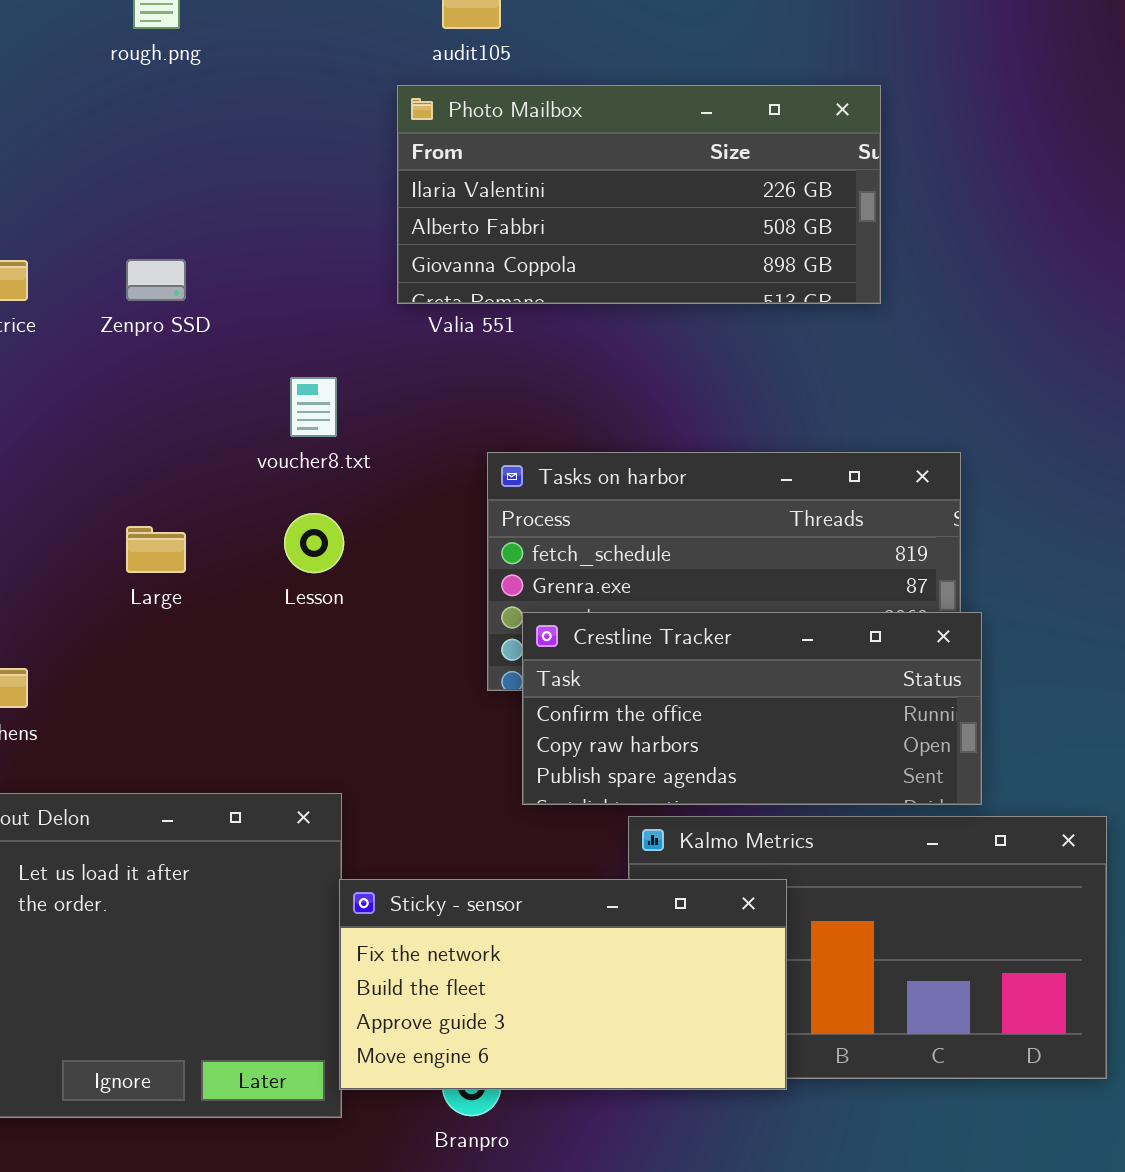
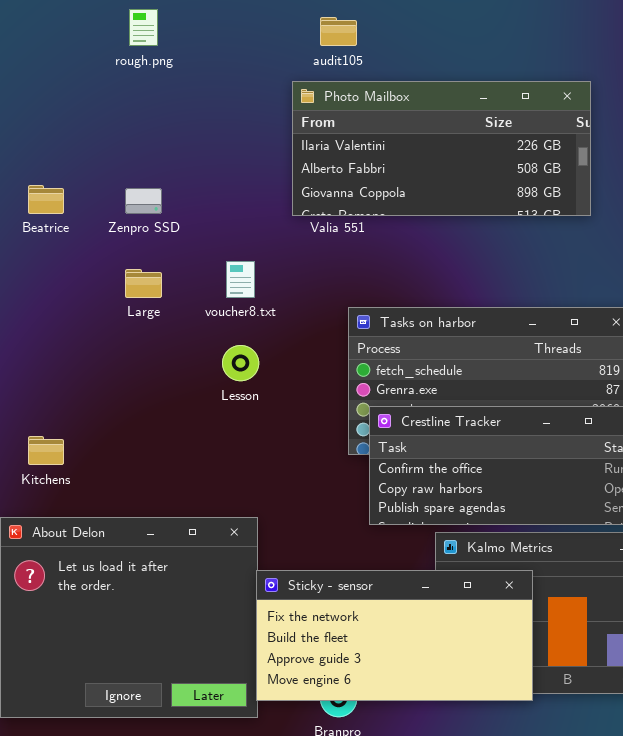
Large: [126,526,186,573] -> [125,269,162,298], moved

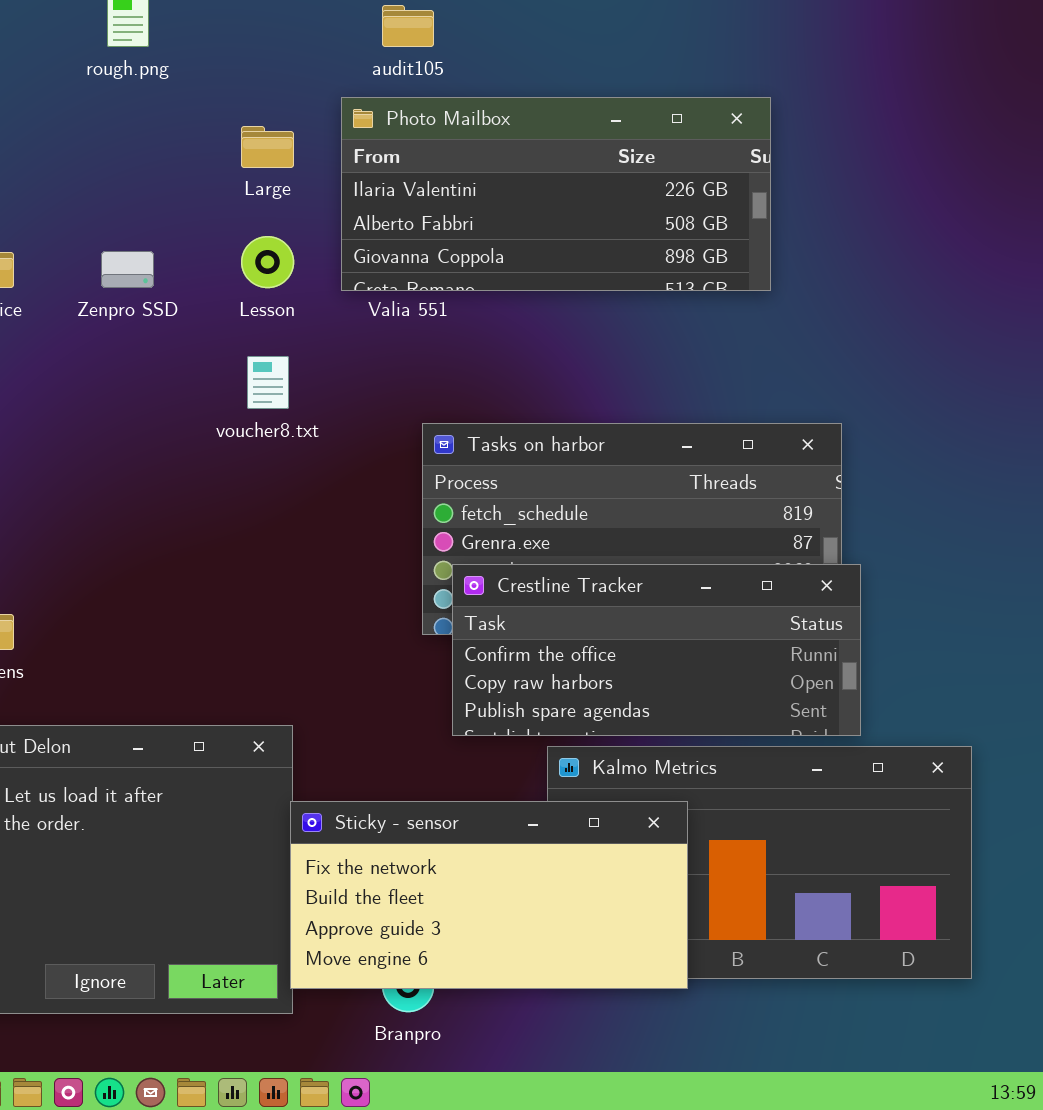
Large: [125,269,162,298] -> [241,126,294,168], moved
Lesson: [222,345,259,381] -> [241,236,294,288], moved

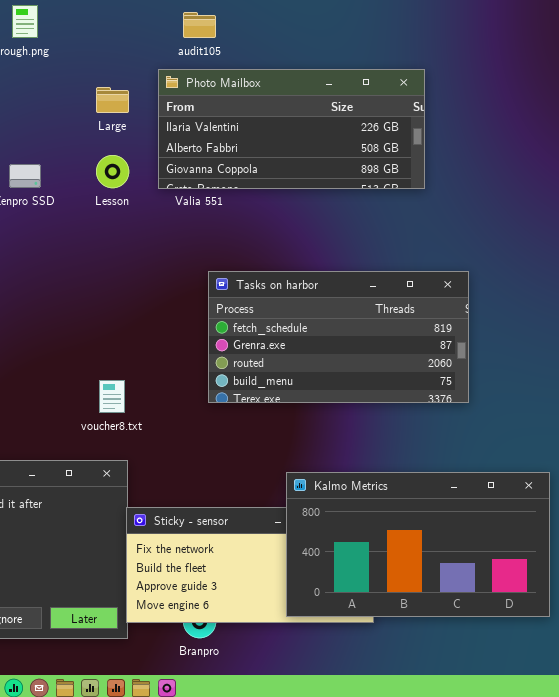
voucher8.txt: [247,356,289,409] -> [99,380,125,413], moved
Crestline Tracker: [452,564,861,736] -> none, closed
Kalmo Metrics: [547,746,972,979] -> [286,472,550,617], raised

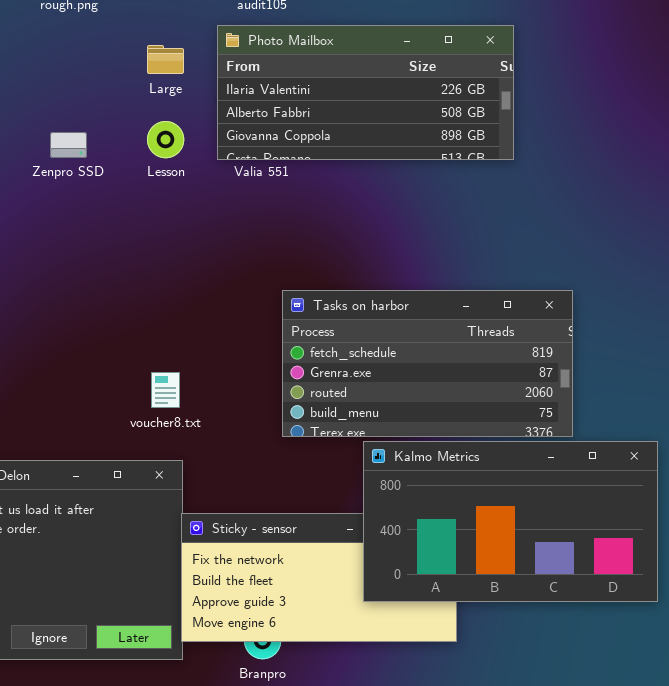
Tasks on harbor: [208,271,469,403] -> [282,290,573,437], moved
Kalmo Metrics: [286,472,550,617] -> [363,441,658,602], moved

